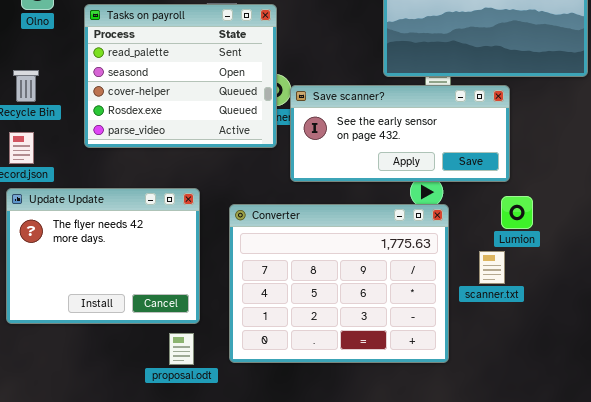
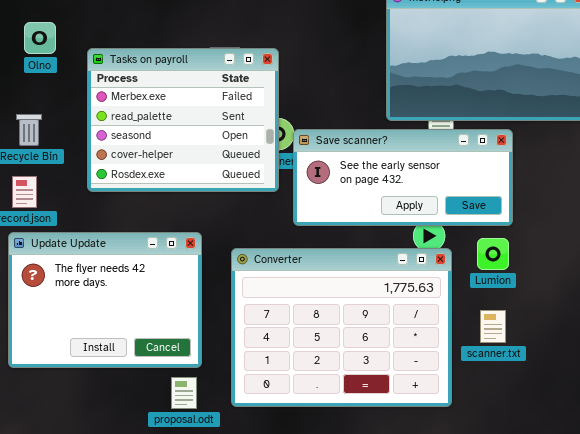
Tasks on payroll: [84,4,277,148] -> [87,48,279,192], scrolled up 1 row
Lumion: [501,196,533,229] -> [477,238,509,270], moved
scanner.txt: [479,251,505,284] -> [480,310,506,343], moved

